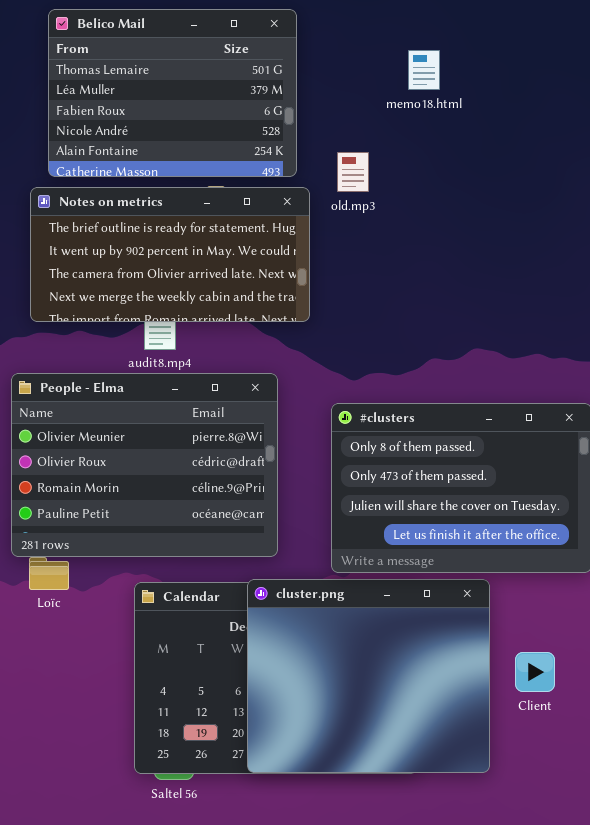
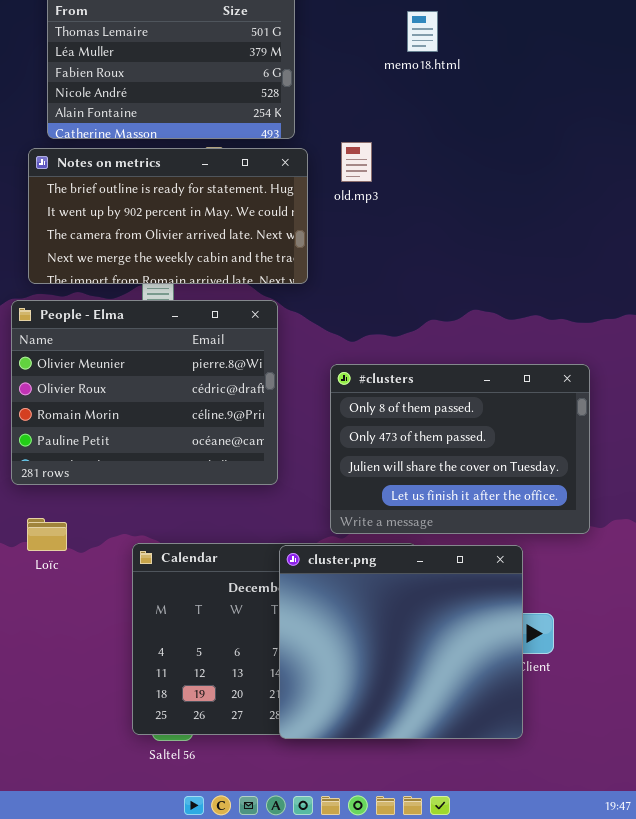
old.mp3: [337,152,369,192] -> [341,142,372,182], moved
People - Elma: [11,373,278,557] -> [11,300,278,485], moved
cluster.png: [247,579,490,773] -> [279,545,523,739], moved

